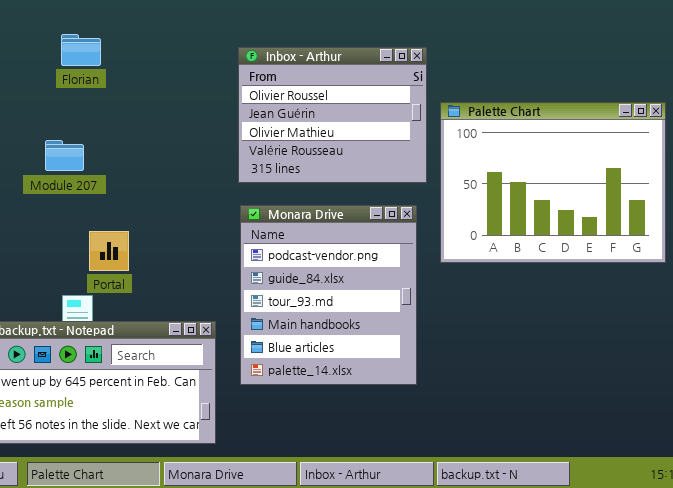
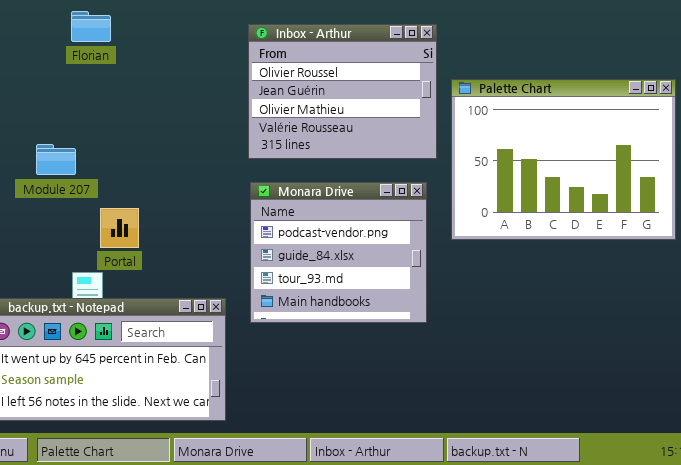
Module 207: [45,140,84,171] -> [36,144,76,175], moved
Monara Drive: [240,205,417,385] -> [250,182,427,323], resized

